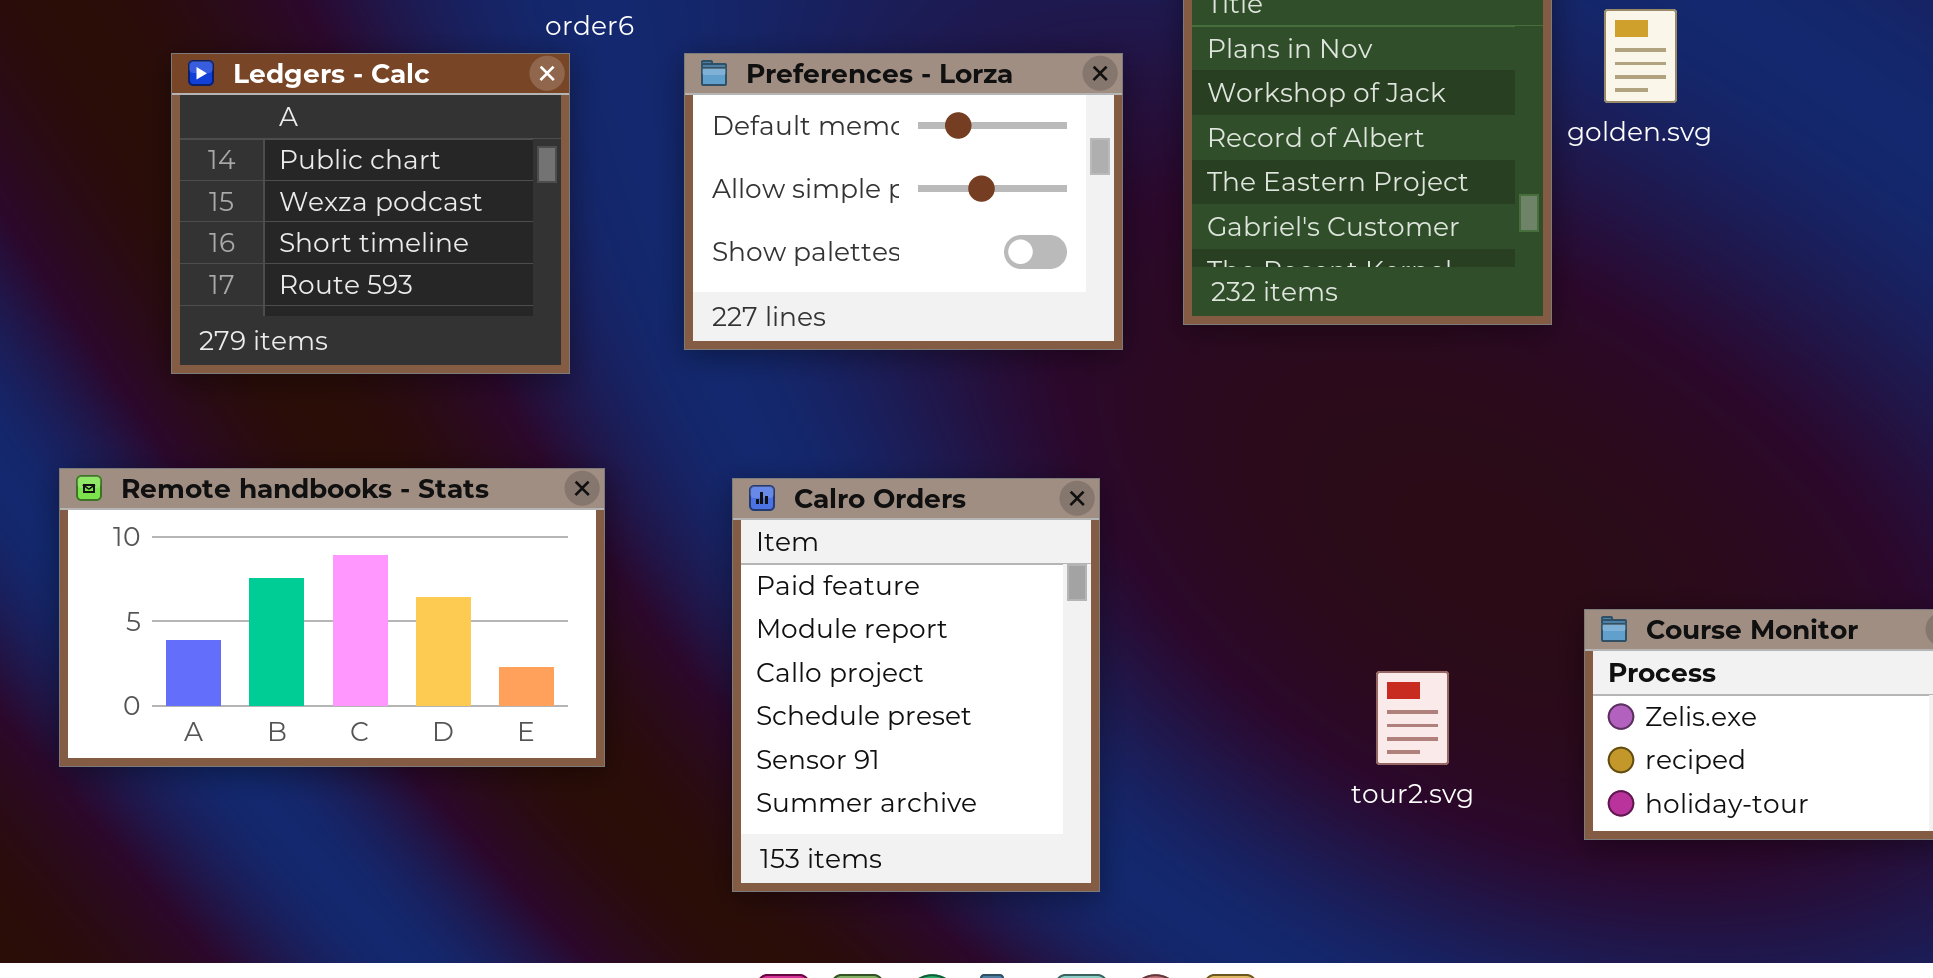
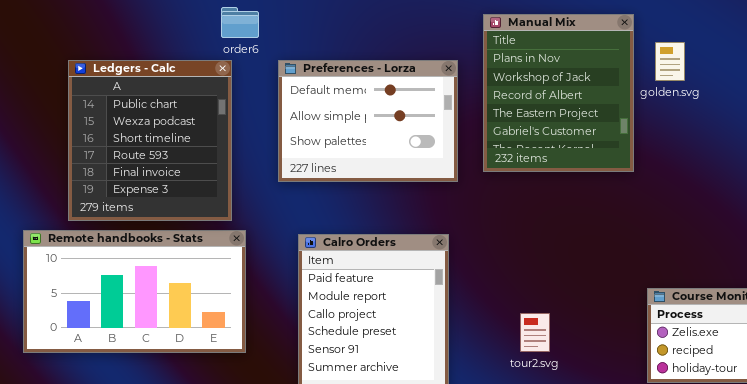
Ledgers - Calc: [171,53,570,374] -> [68,60,232,221], resized
tour2.svg: [1376,671,1449,765] -> [520,313,550,352], moved

